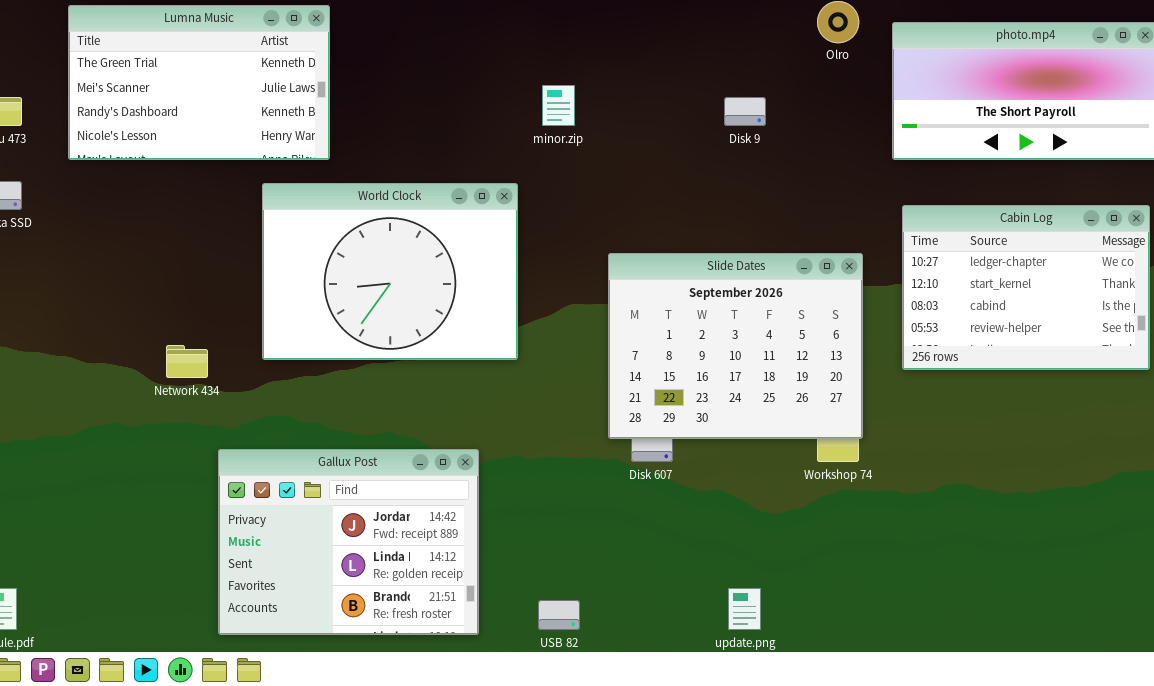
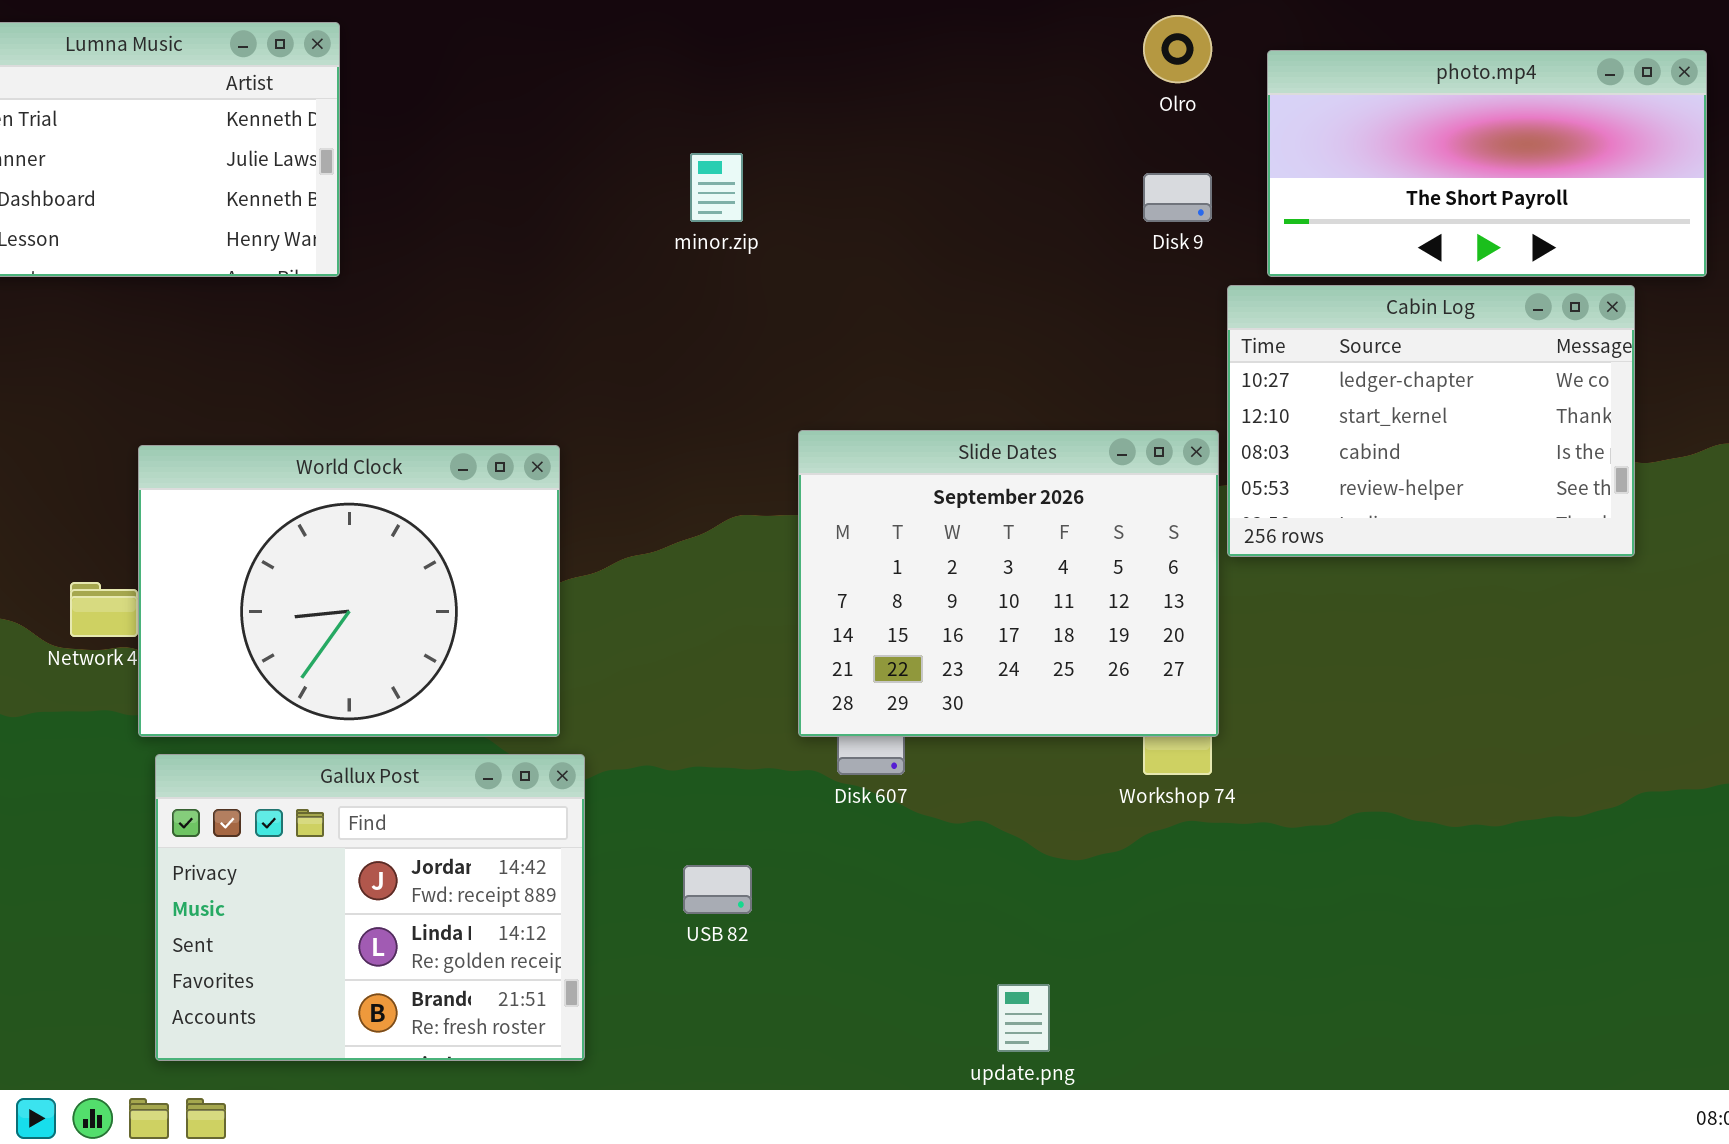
Disk 9: [724,97,766,126] -> [1143,173,1212,222], moved
World Clock: [262,183,518,360] -> [138,445,560,737], moved
Cabin Log: [902,205,1150,370] -> [1227,285,1635,557], moved
USB 82: [538,600,580,630] -> [683,865,752,914], moved

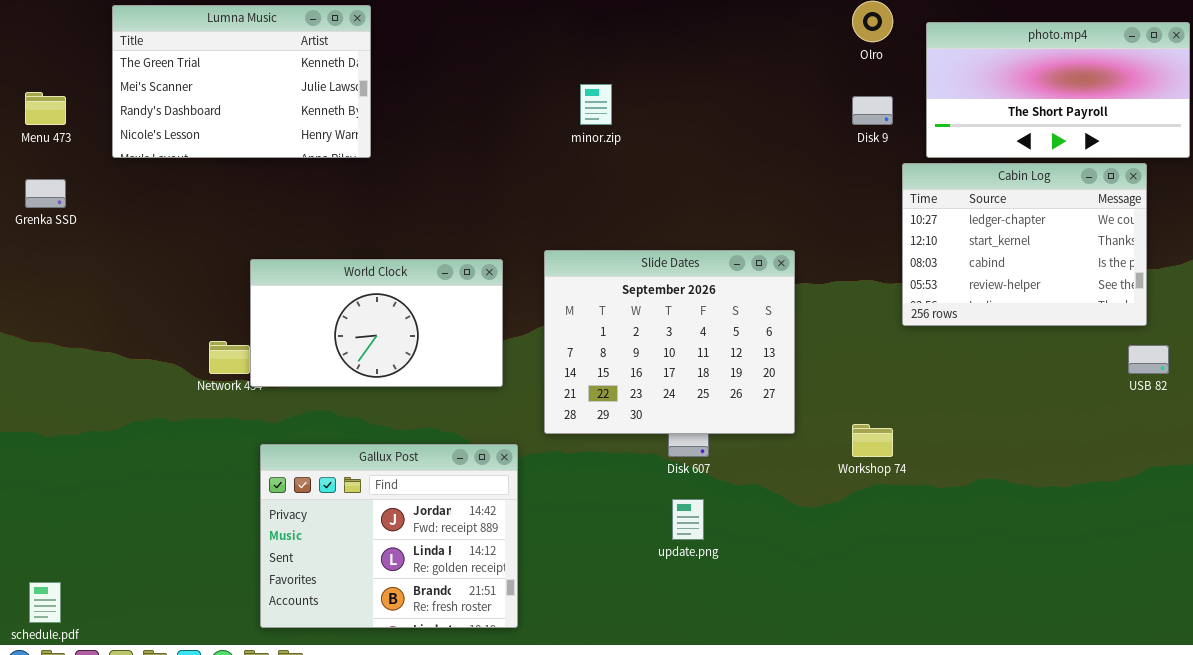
Slide Dates: [798,430,1219,737] -> [544,250,795,434], moved
World Clock: [138,445,560,737] -> [250,259,503,387], resized
USB 82: [683,865,752,914] -> [1128,345,1169,374], moved
update.png: [997,984,1050,1052] -> [672,499,704,540], moved

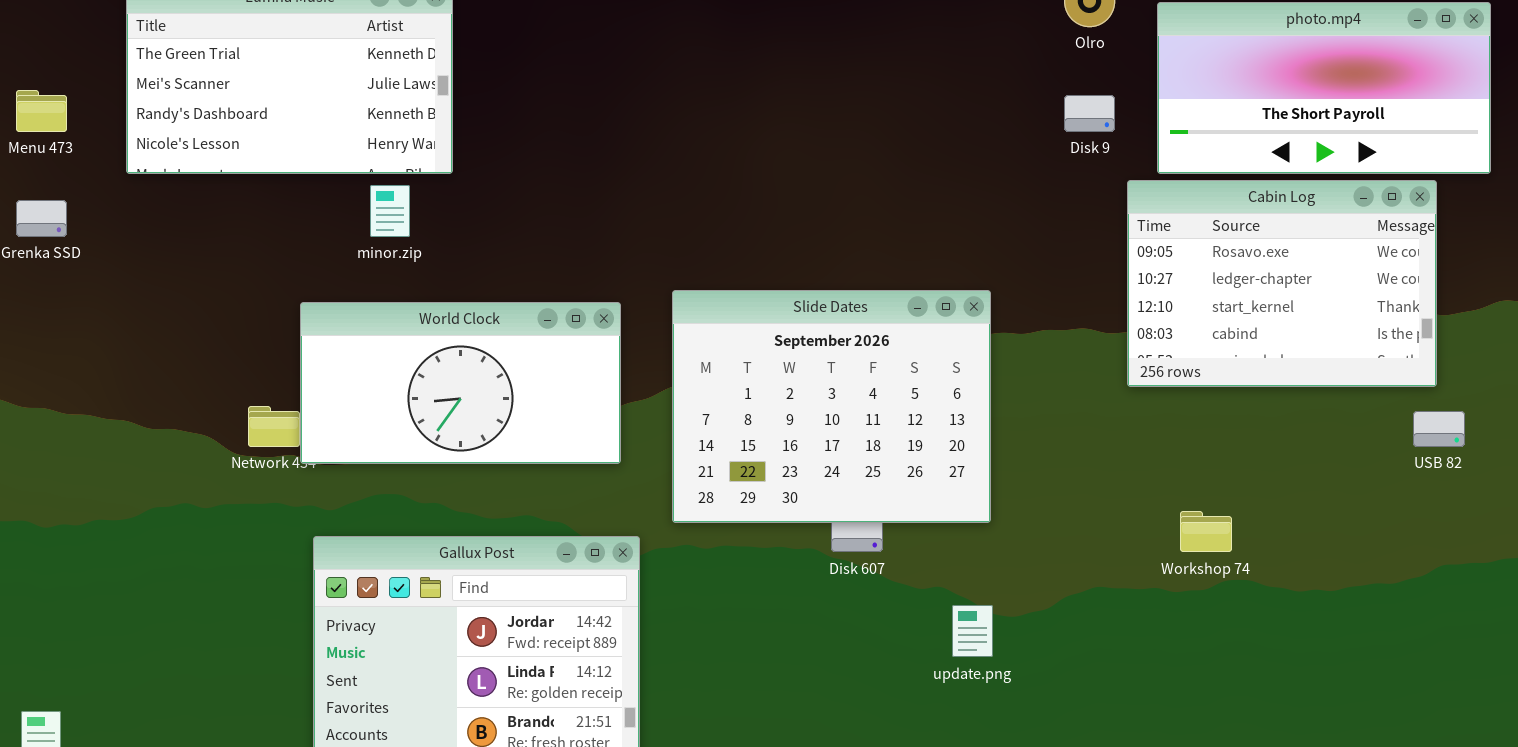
minor.zip: [580,84,612,125] -> [370,185,410,237], moved
Cabin Log: [902,163,1147,326] -> [1127,180,1437,387], scrolled up 1 row
Workshop 74: [852,424,893,457] -> [1180,511,1232,552], moved
update.png: [672,499,704,540] -> [952,605,993,657], moved

